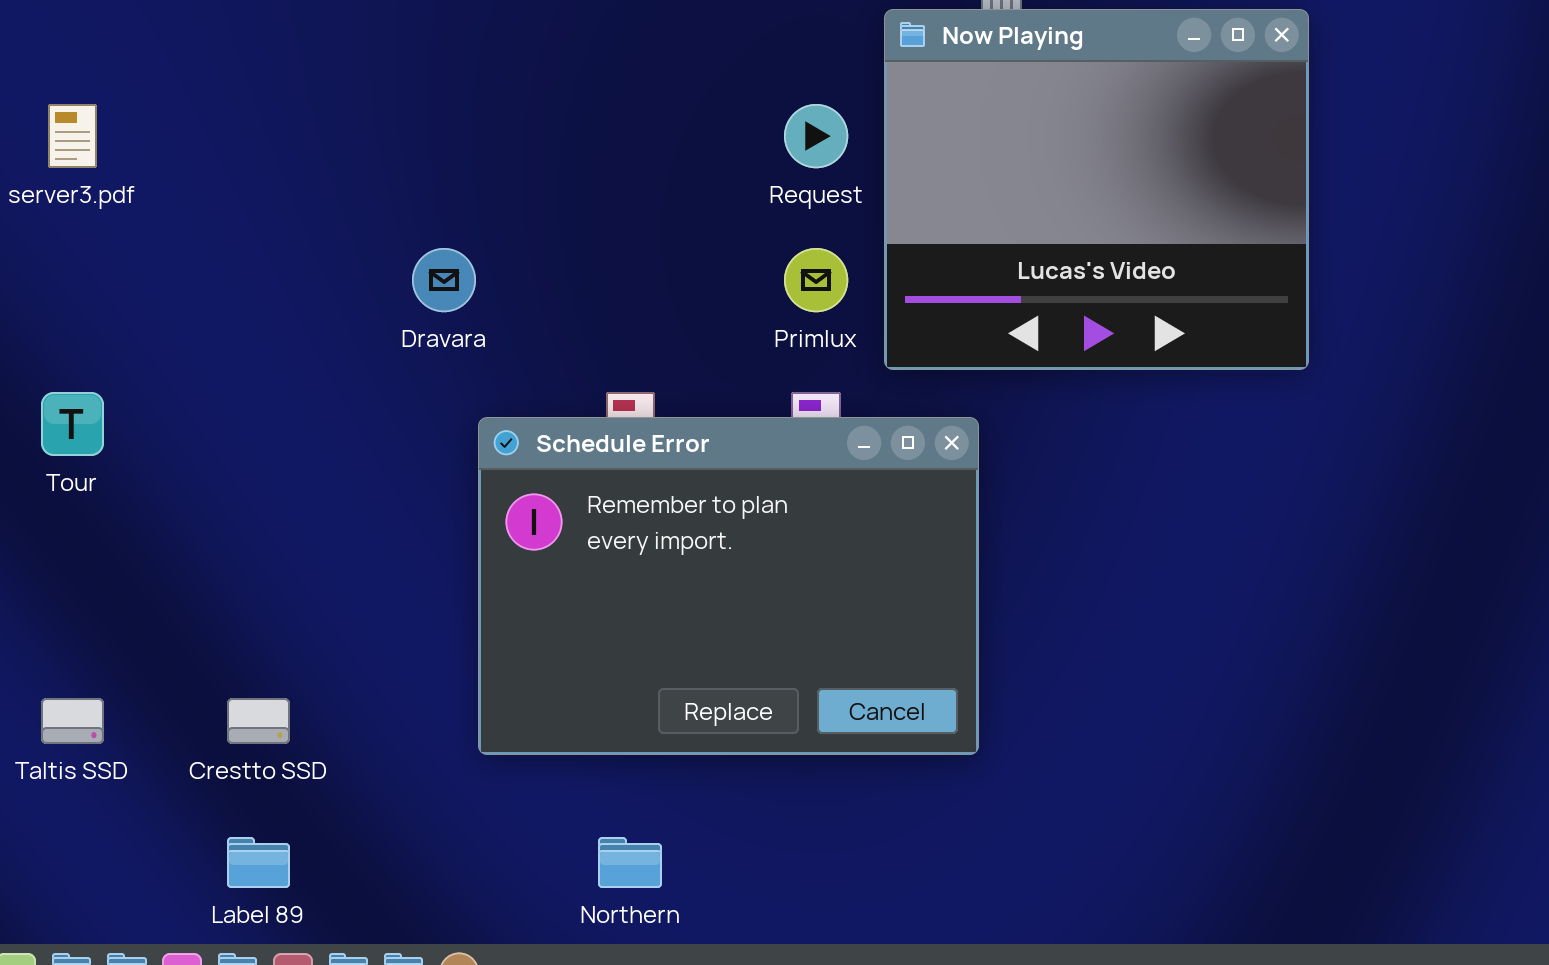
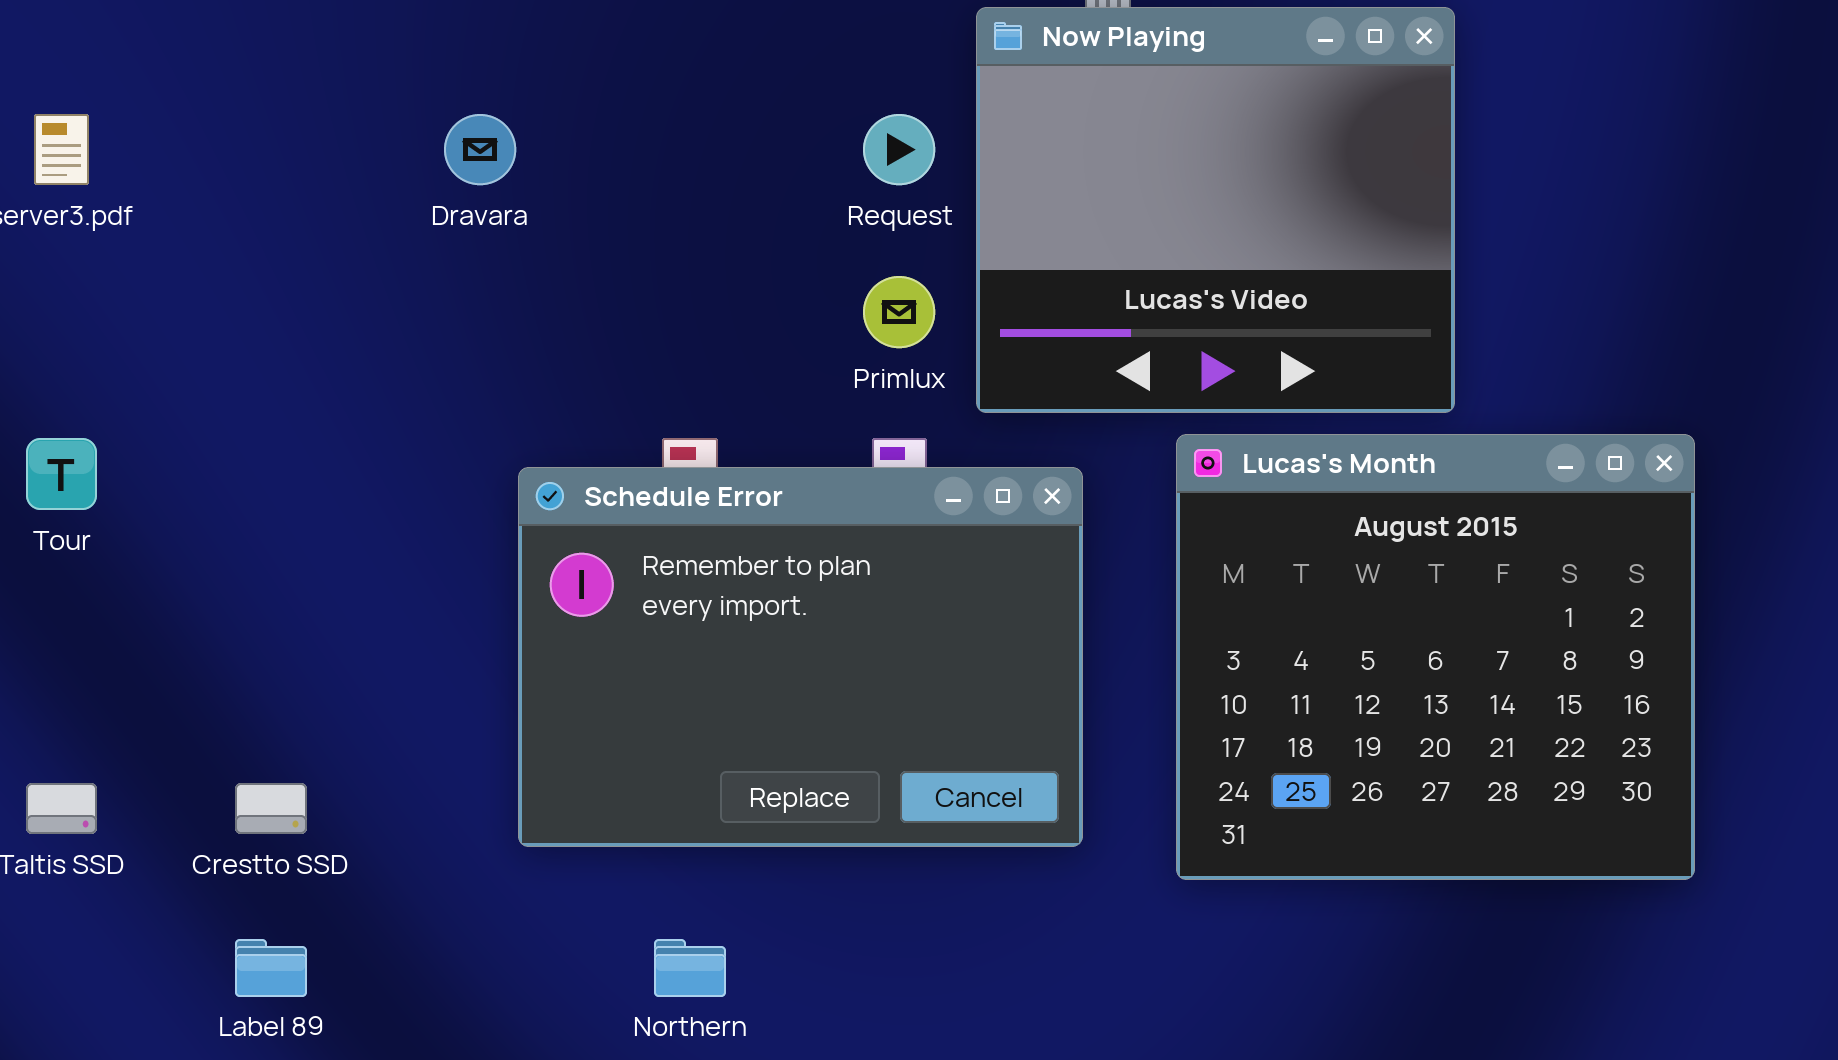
Dravara: [412,248,476,312] -> [444,114,516,185], moved
Lucas's Month: none -> [1176,434,1695,880], opened

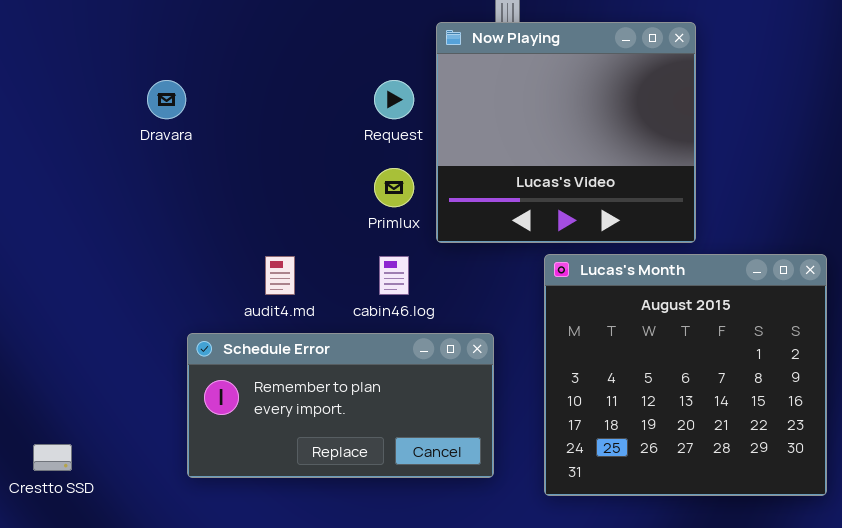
Schedule Error: [518,467,1083,847] -> [187,333,494,478], resized

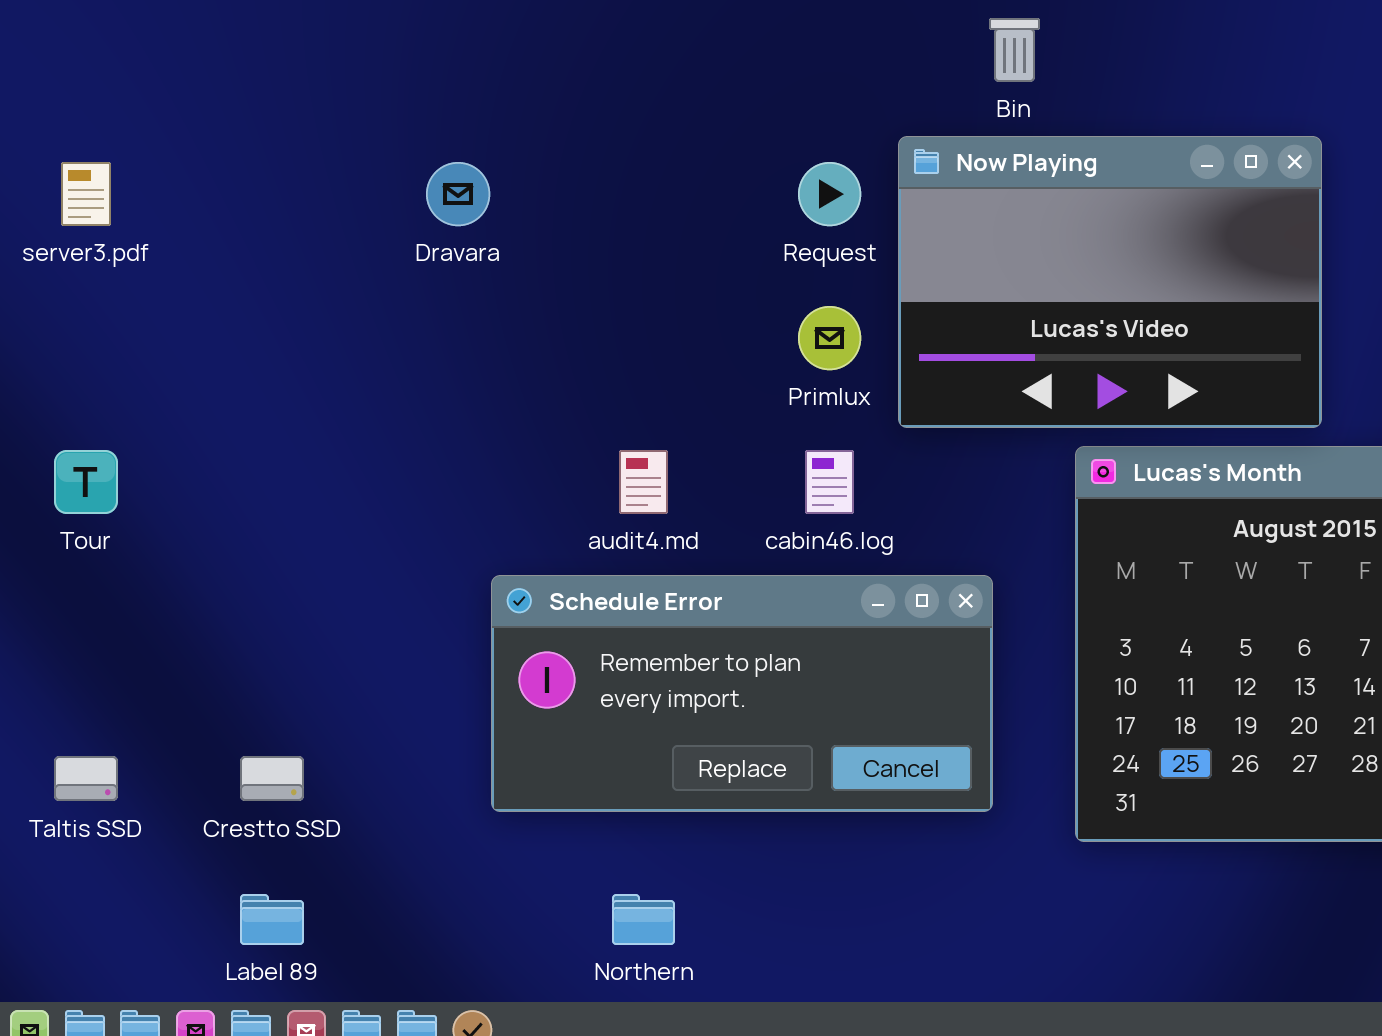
Now Playing: [436,22,696,243] -> [898,136,1322,428], resized

